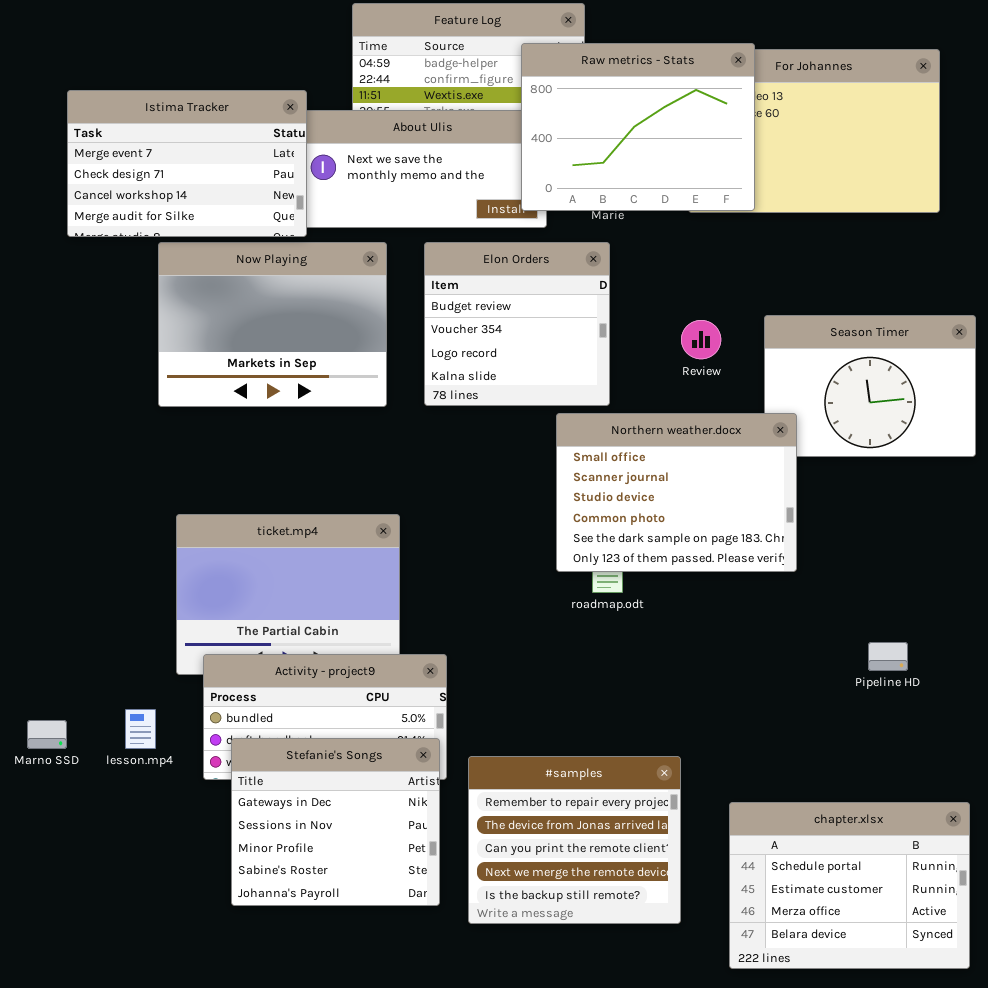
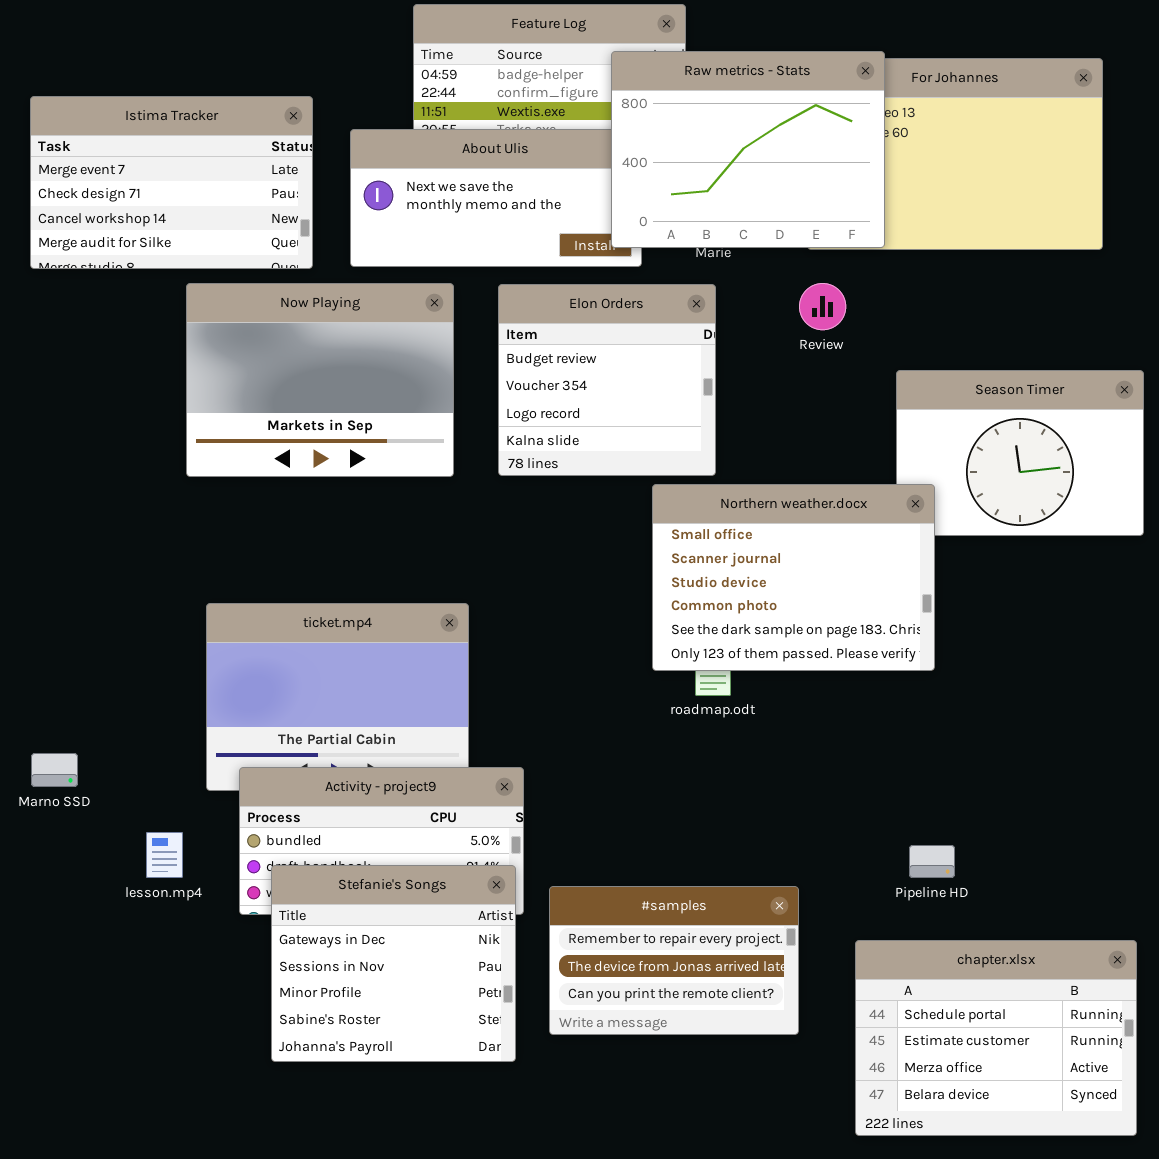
Istima Tracker: [67,90,307,237] -> [30,96,313,269], moved
Review: [681,320,721,359] -> [799,283,846,330], moved
Pipeline HD: [868,642,908,671] -> [909,845,955,878], moved
Marno SSD: [27,720,67,749] -> [31,753,78,787], moved
#samples: [468,756,681,924] -> [549,886,799,1035], resized

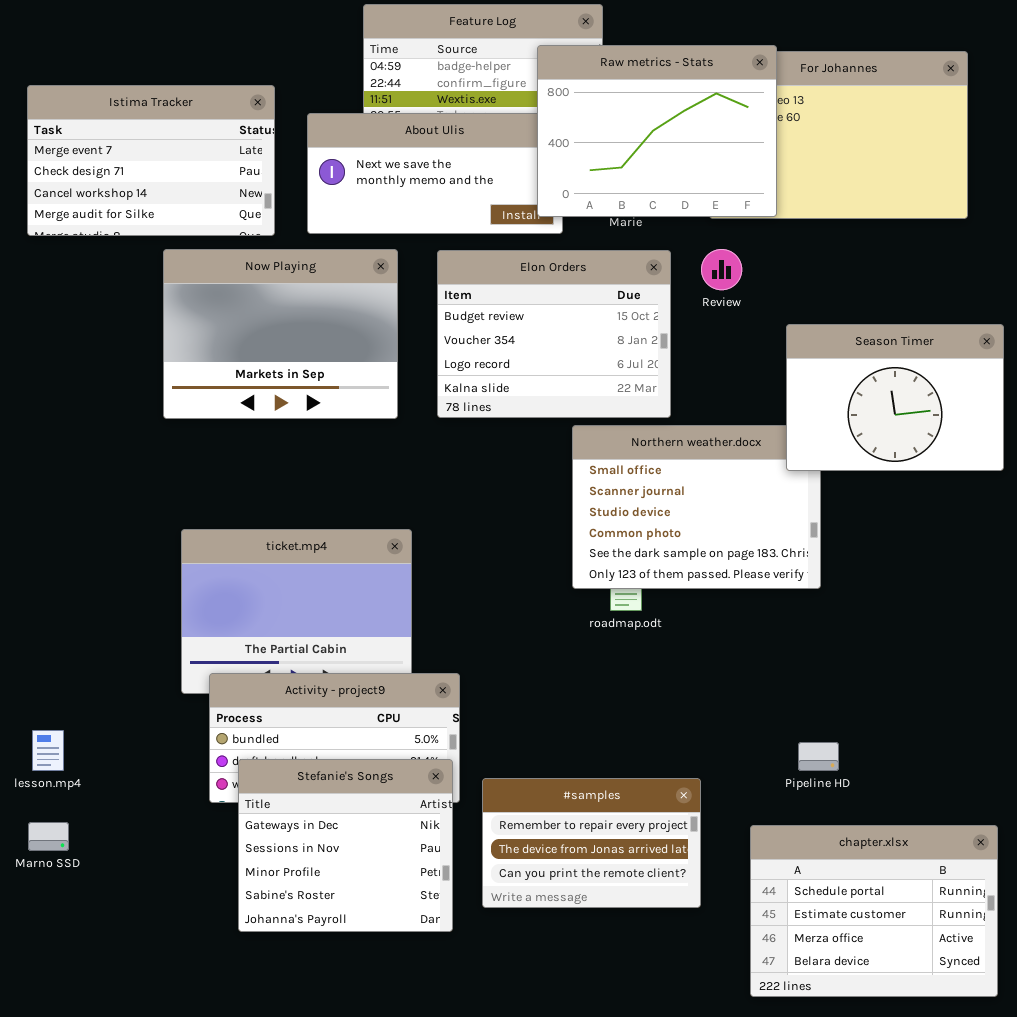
Elon Orders: [498,284,716,476] -> [437,250,671,418], resized
Season Timer: [896,370,1144,536] -> [786,324,1004,471], raised
Marno SSD: [31,753,78,787] -> [28,822,69,851], moved
lesson.mp4: [146,832,183,878] -> [32,730,64,771], moved

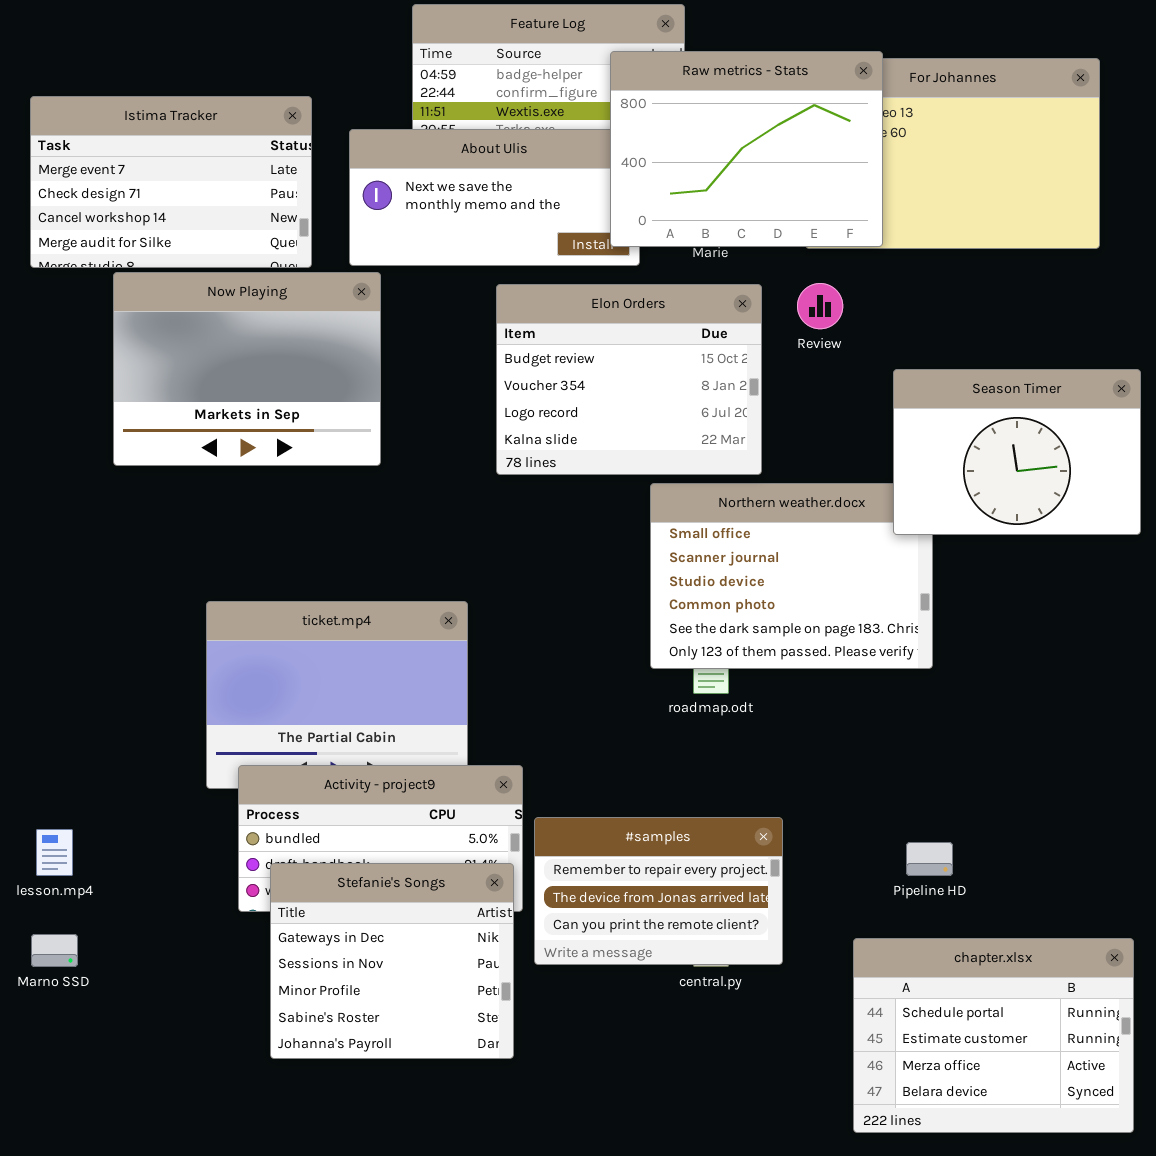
Now Playing: [163,249,398,419] -> [113,272,381,466], moved
#samples: [482,778,701,908] -> [534,817,783,965], moved

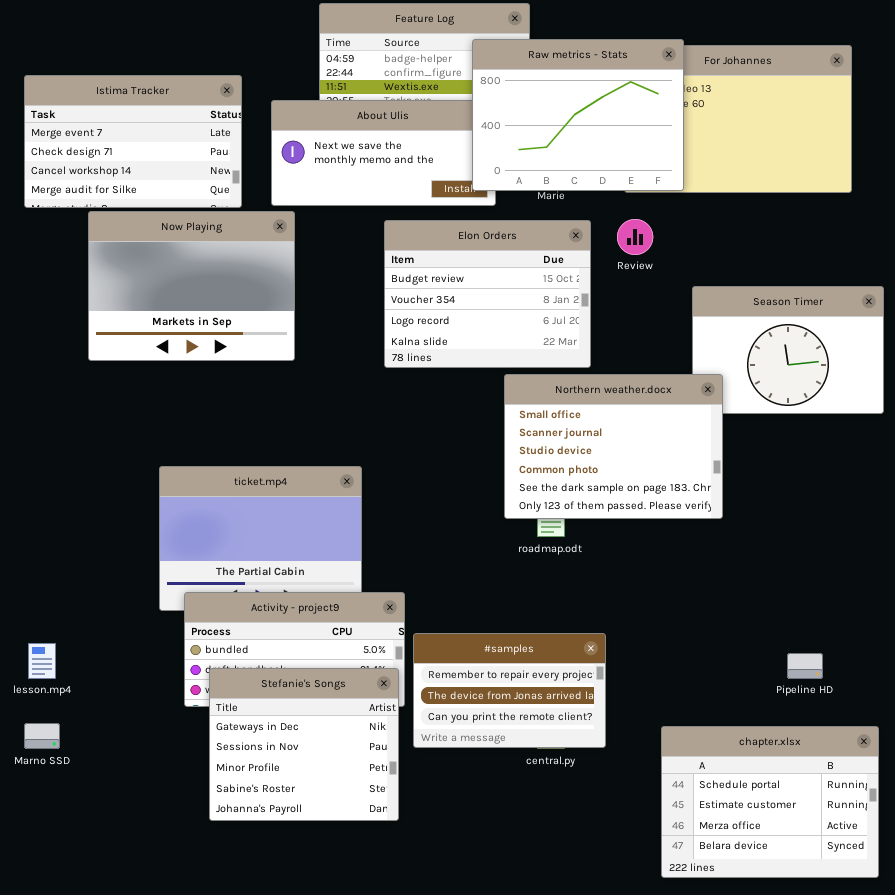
Northern weather.docx: [650,483,933,669] -> [504,374,723,519], raised
Pipeline HD: [906,842,953,876] -> [787,653,823,679], moved

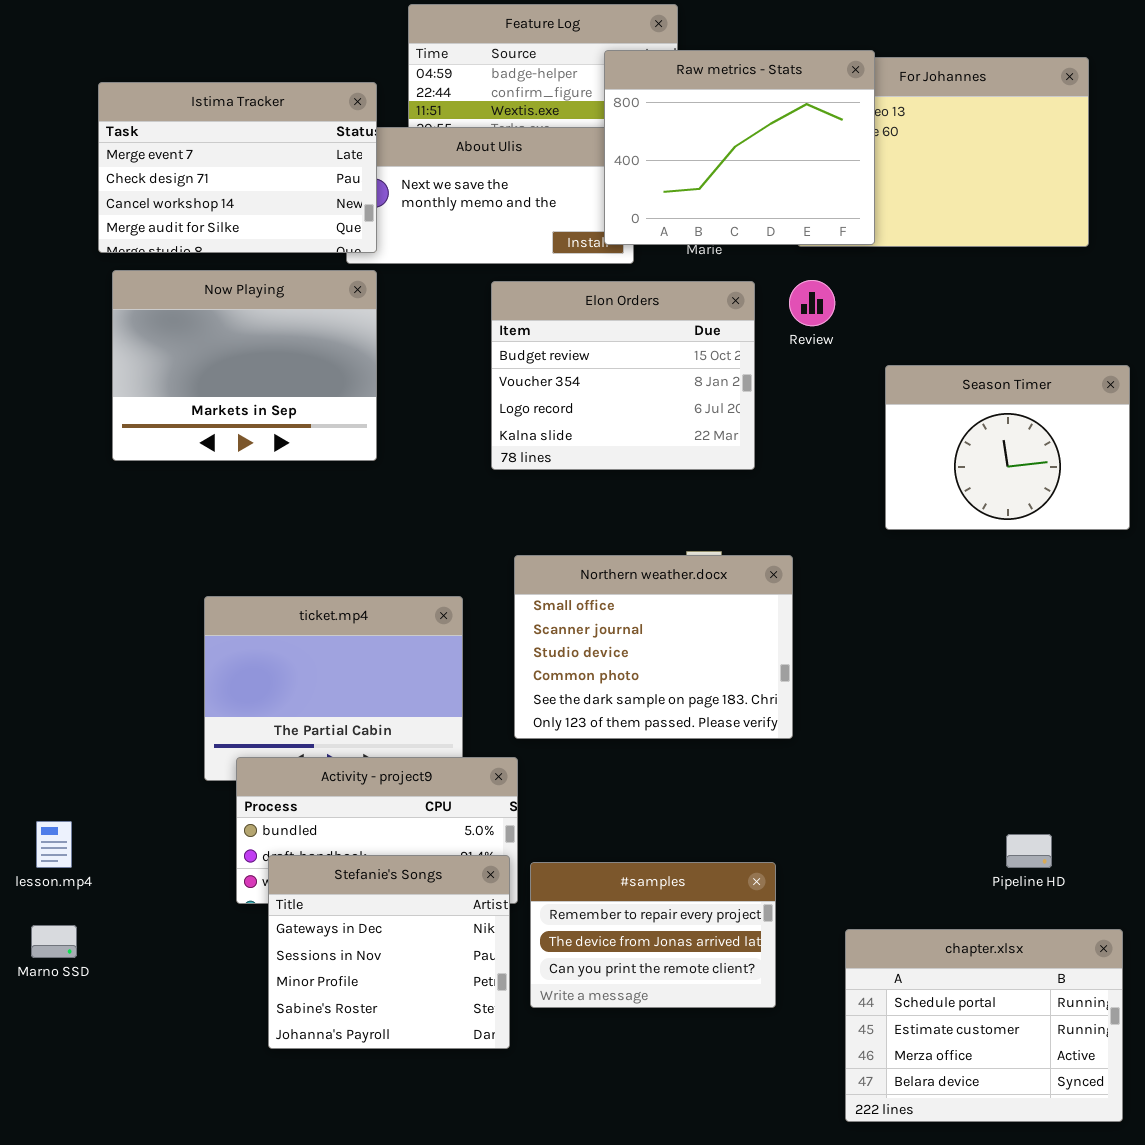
Istima Tracker: [24,75,242,208] -> [98,82,377,253], moved
Northern weather.docx: [504,374,723,519] -> [514,555,793,739], moved
#samples: [413,633,606,748] -> [530,862,776,1008], moved

